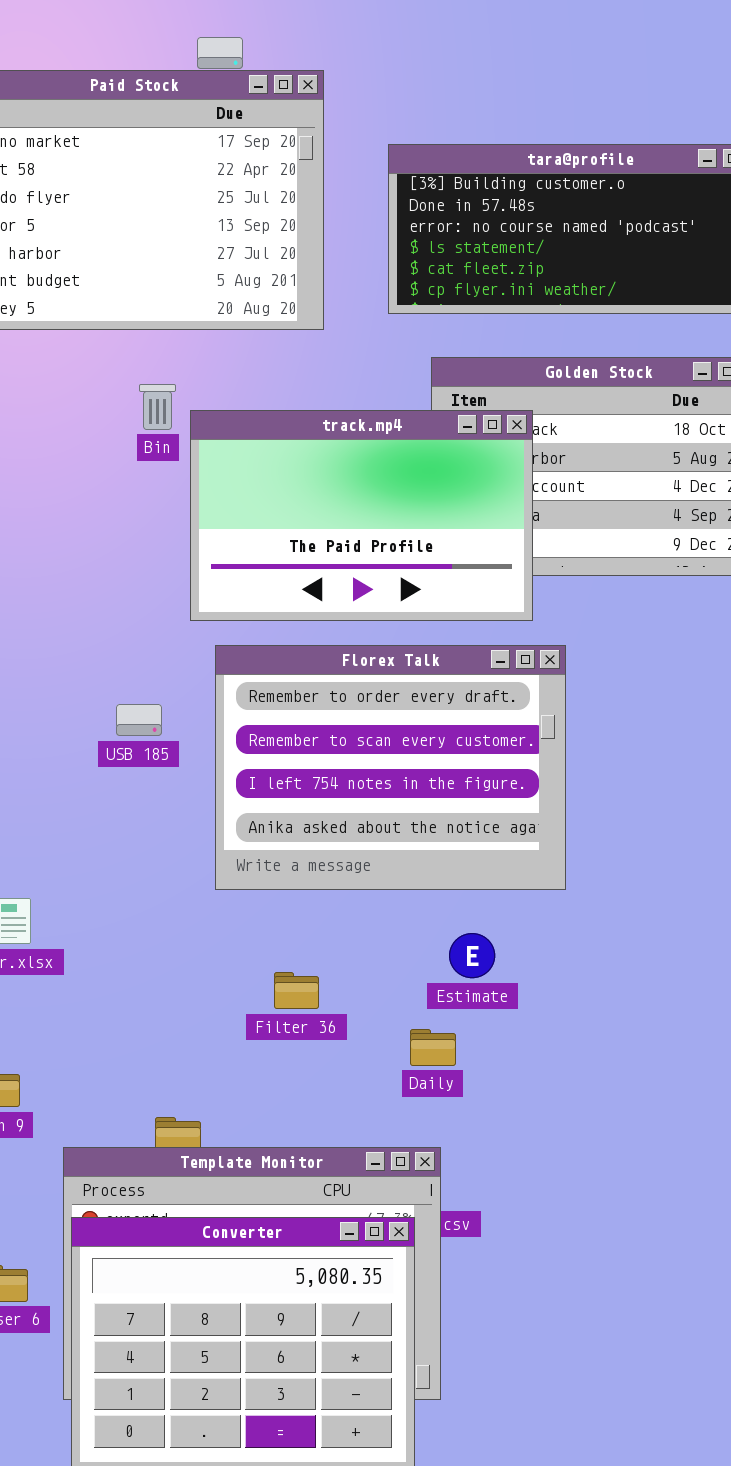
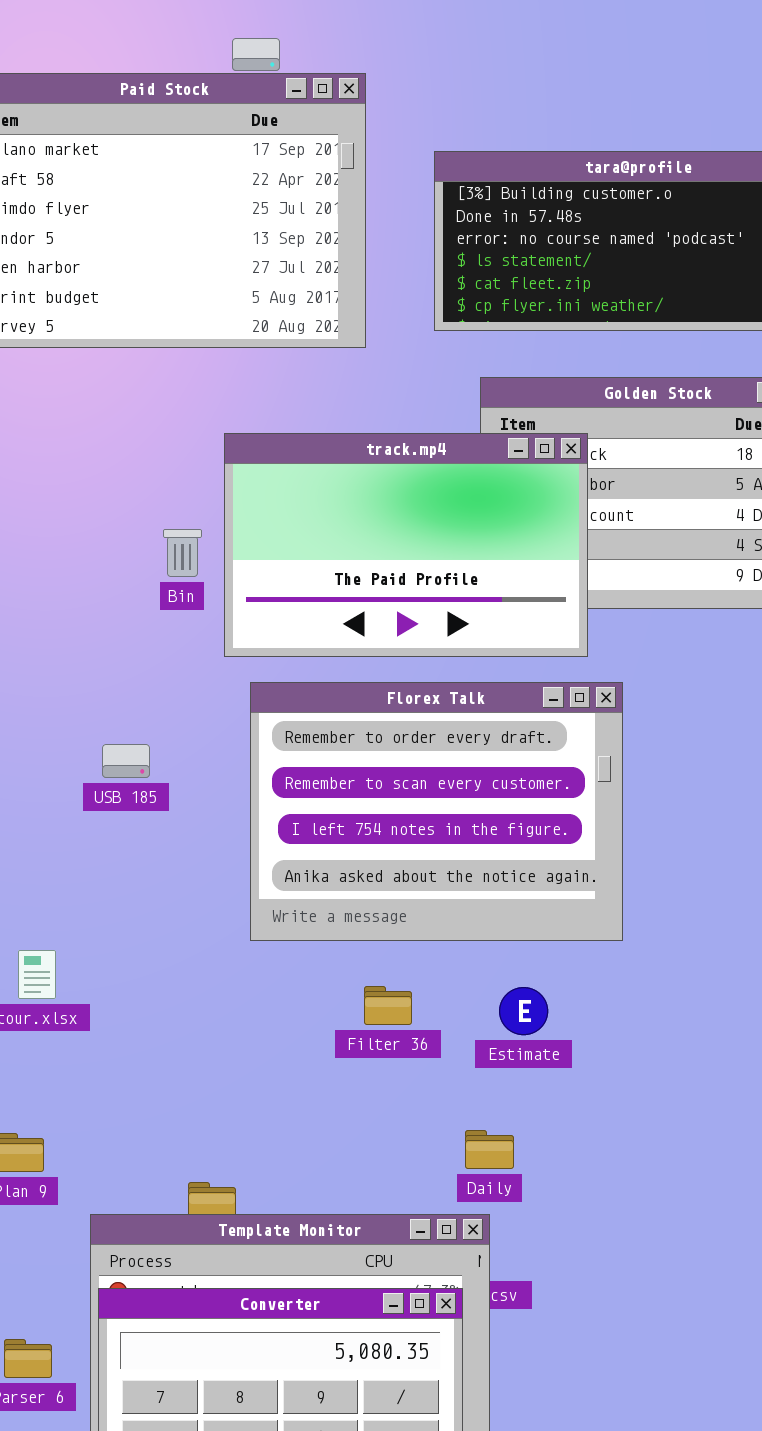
Bin: [139,384,176,430] -> [163,529,202,577], moved
USB 185: [116,704,162,736] -> [102,744,150,778], moved
Filter 36: [274,972,319,1009] -> [364,986,412,1025], moved
Daily: [410,1029,456,1066] -> [465,1130,514,1169], moved

